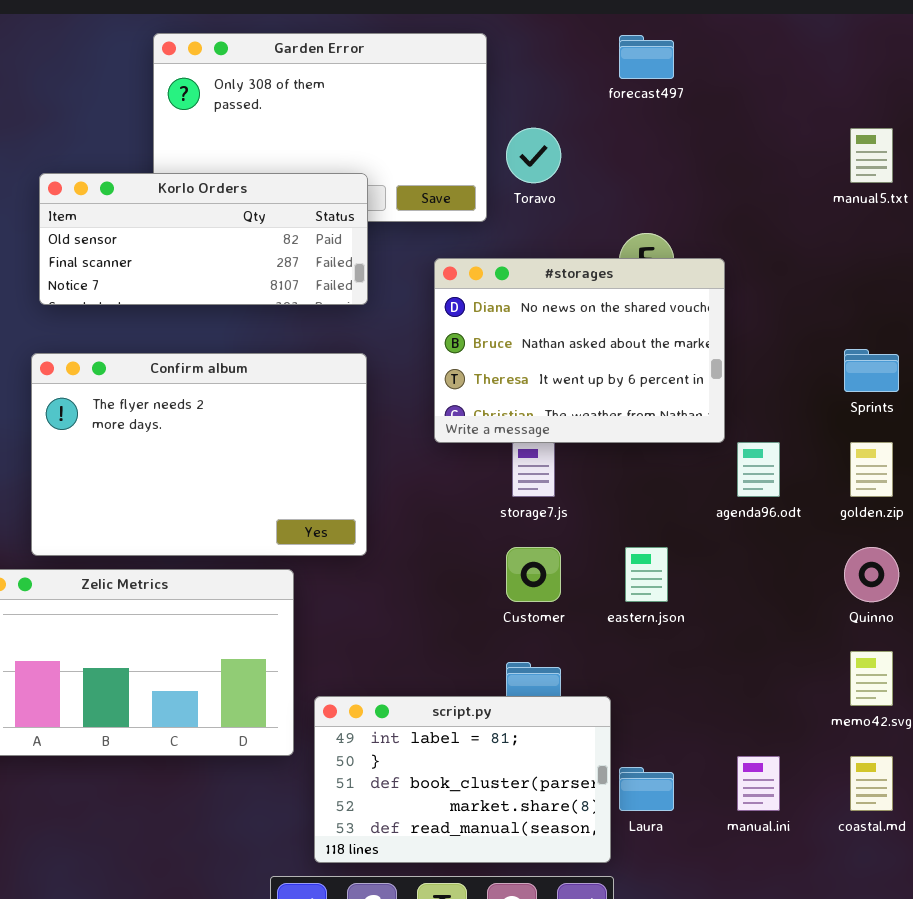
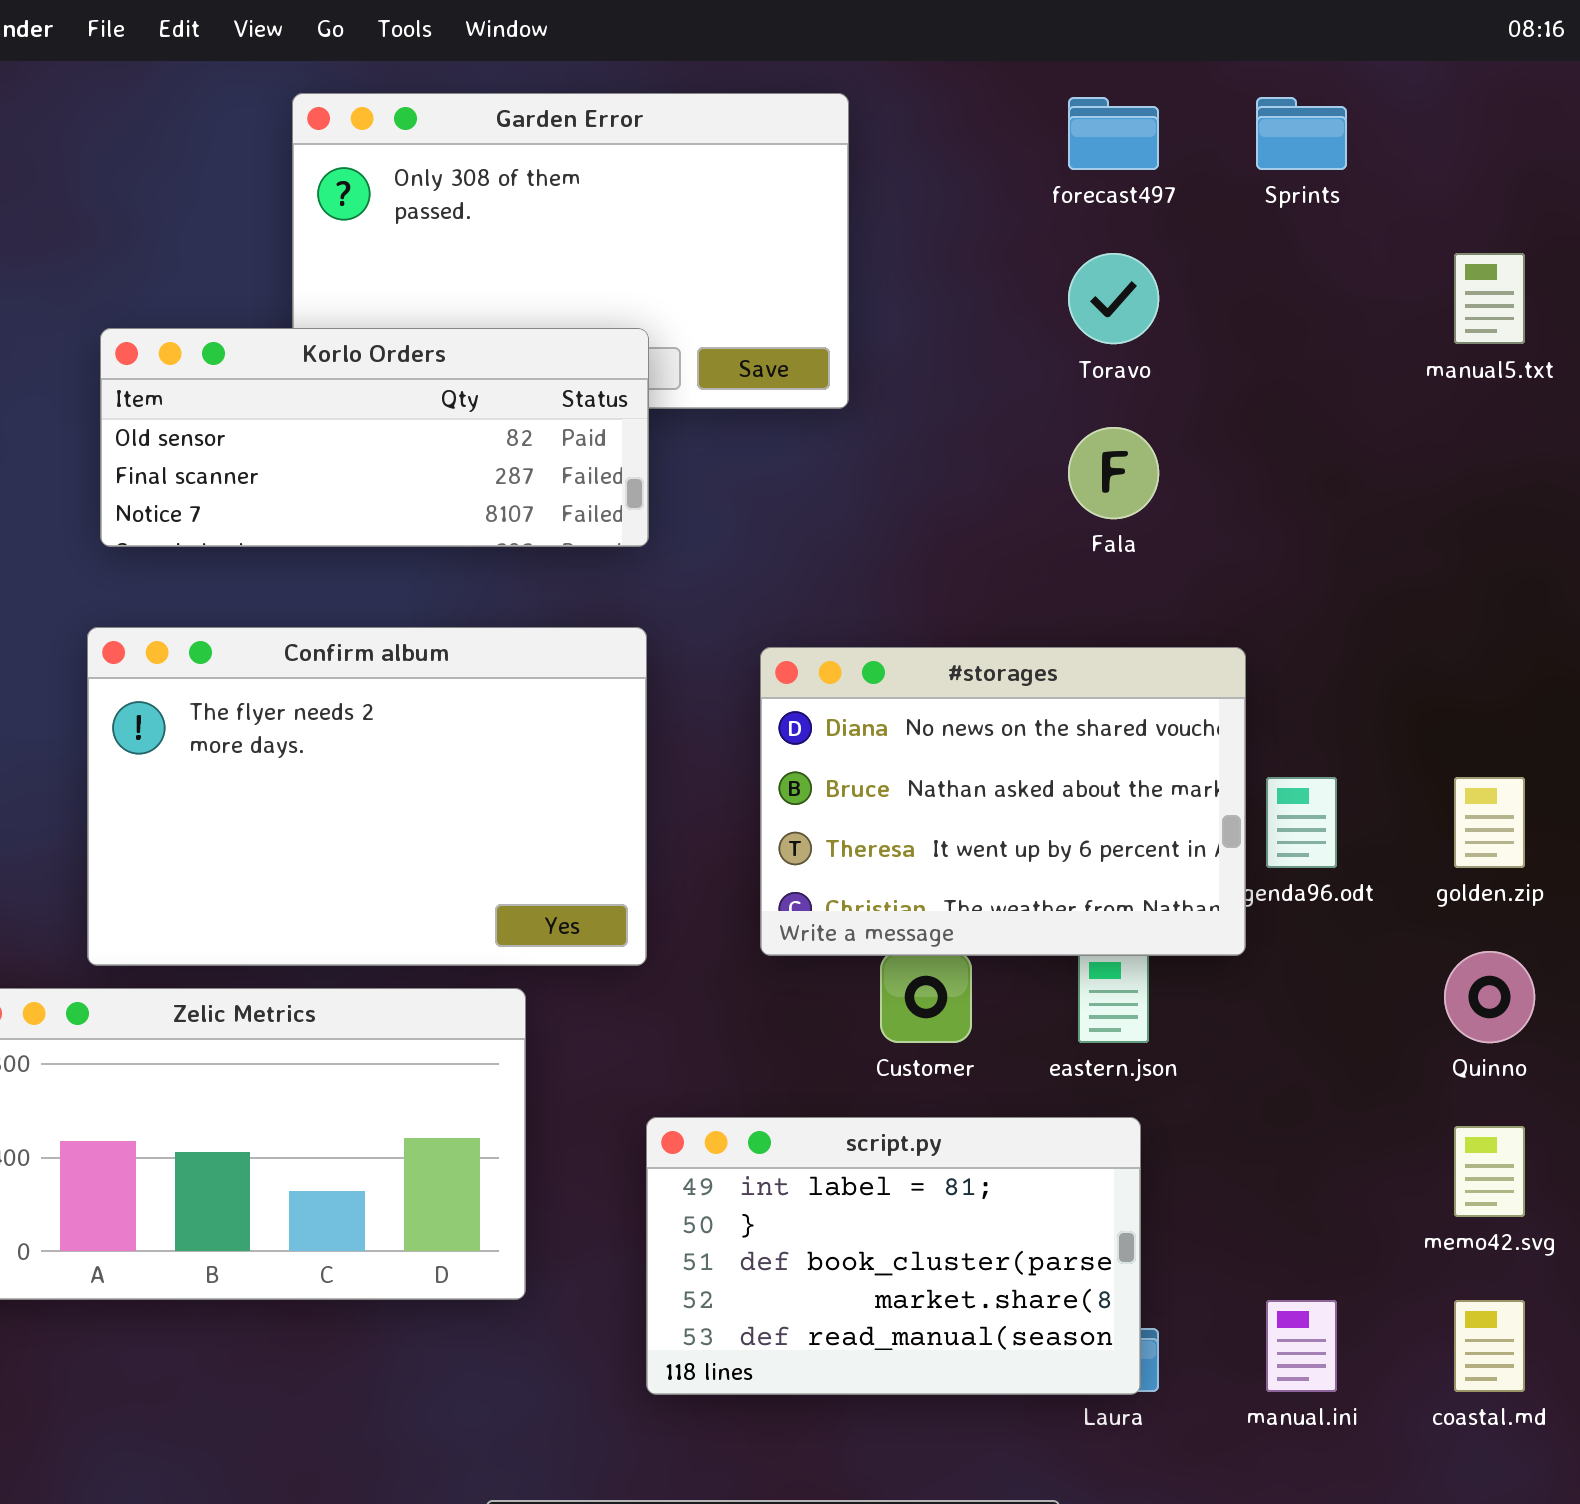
Toravo: [506,128,561,183] -> [1068,253,1159,344], moved
#storages: [434,258,725,443] -> [760,647,1246,956], moved
Sprints: [844,349,899,392] -> [1256,97,1347,170], moved
script.py: [314,696,611,863] -> [646,1117,1141,1395], moved

